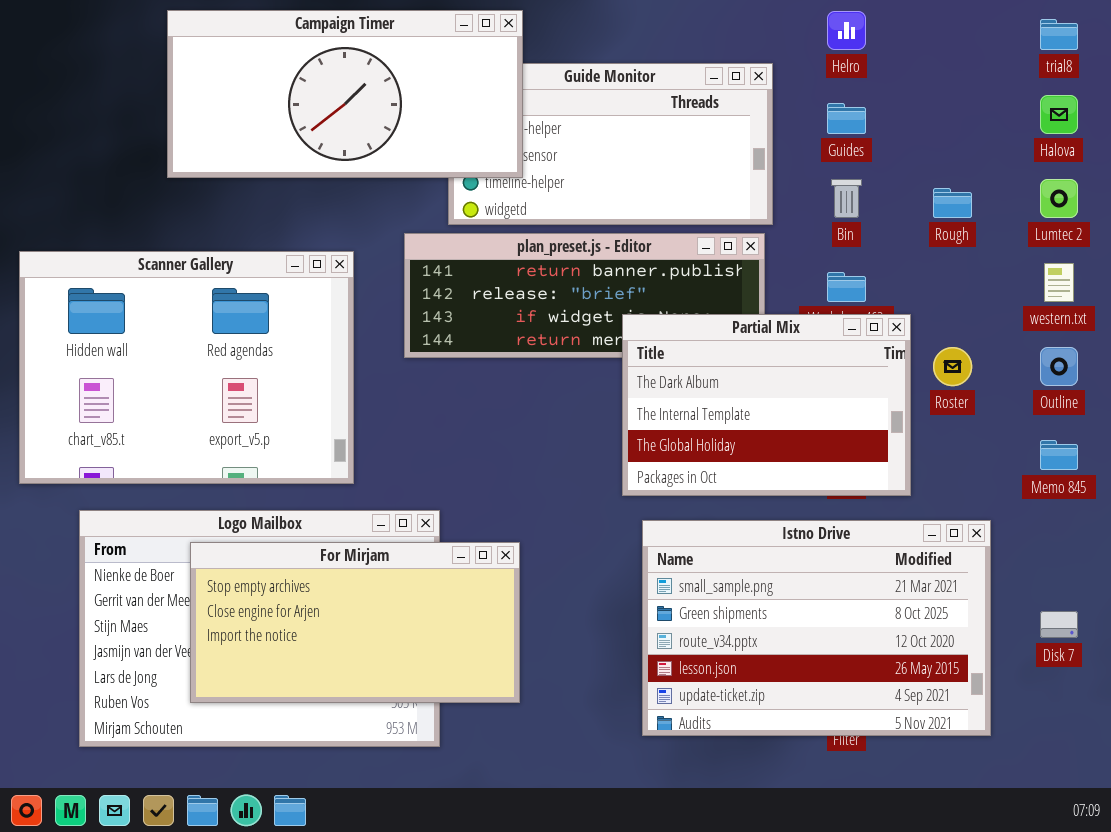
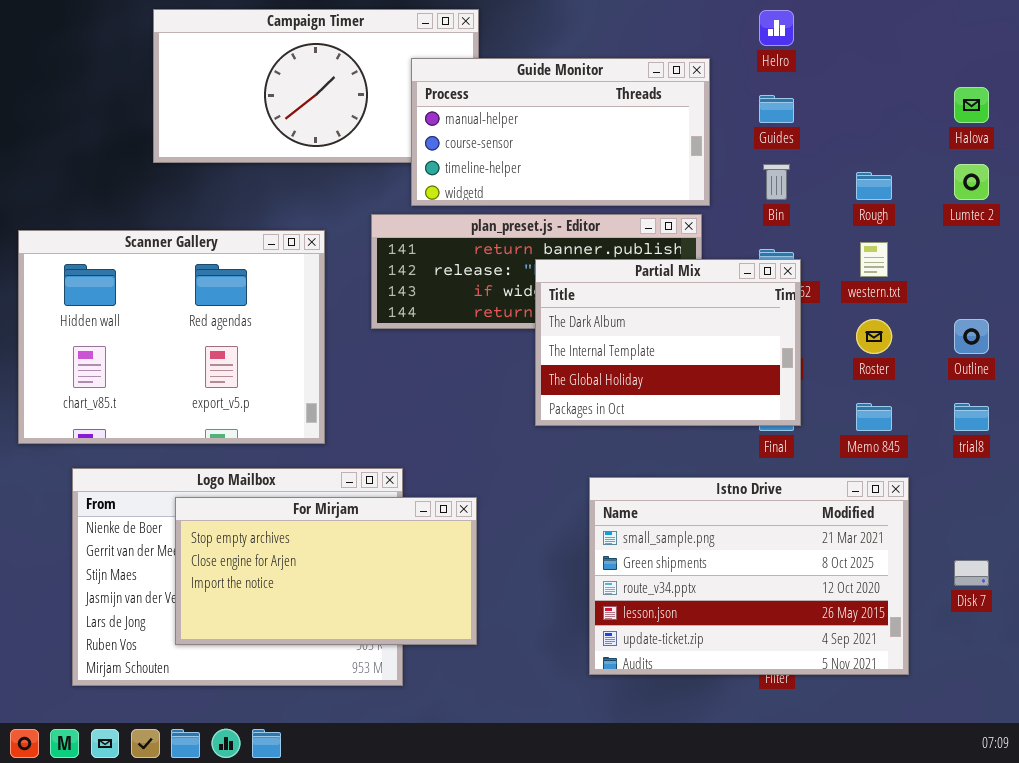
trial8: [1040,19,1078,50] -> [954,403,989,431], moved
Guide Monitor: [448,63,773,225] -> [411,58,710,206], raised
western.txt: [1044,263,1074,302] -> [860,242,888,277], moved
Partial Mix: [622,314,911,496] -> [535,259,801,426], moved
Memo 845: [1040,440,1078,470] -> [856,403,892,431], moved

